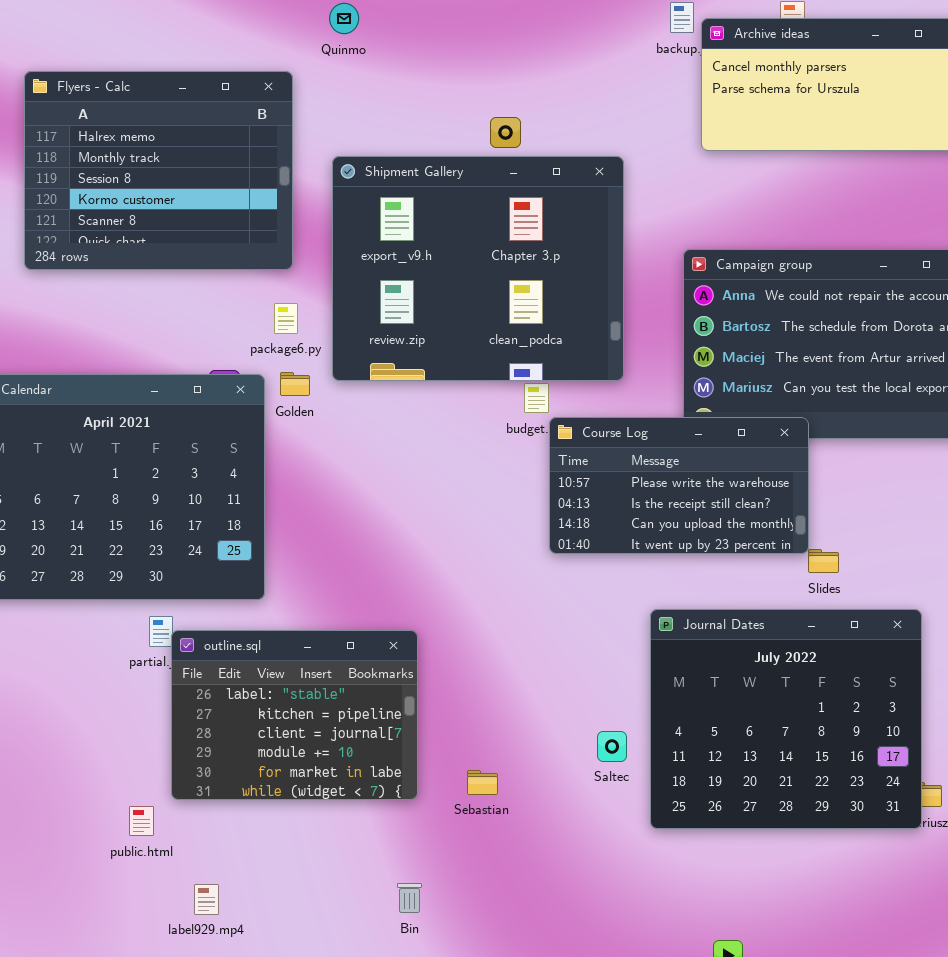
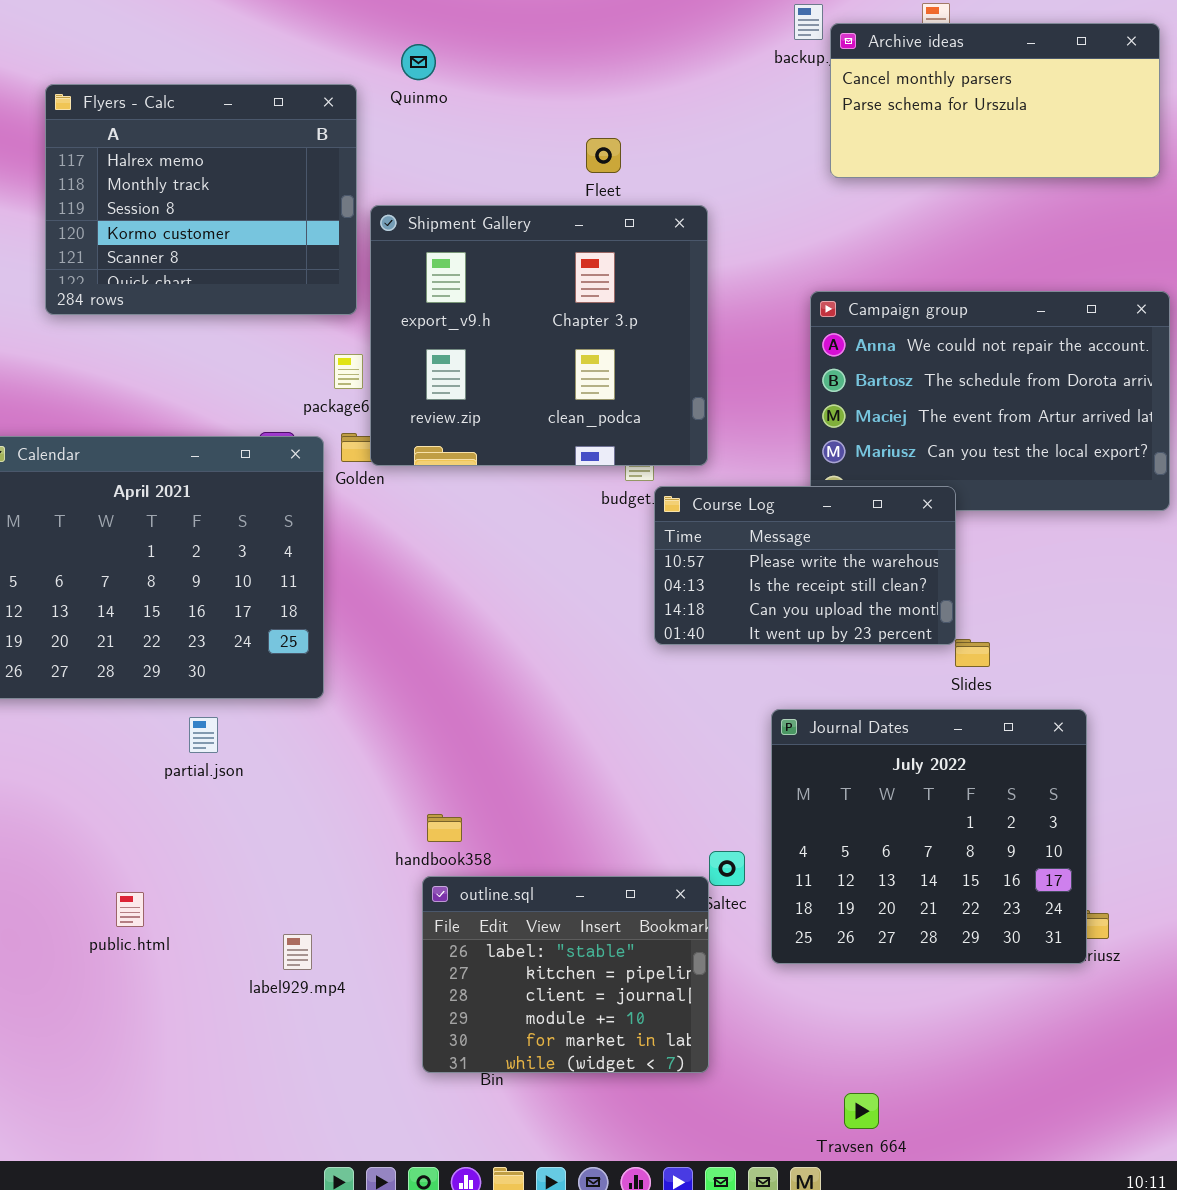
Quinmo: [329,3,359,34] -> [401,44,436,80], moved
Shipment Gallery: [332,156,624,381] -> [370,205,708,466], moved
outline.sql: [171,630,418,800] -> [422,876,709,1073], moved
public.html: [129,806,154,836] -> [116,892,144,927], moved
label929.mp4: [194,884,219,915] -> [283,934,312,970], moved

